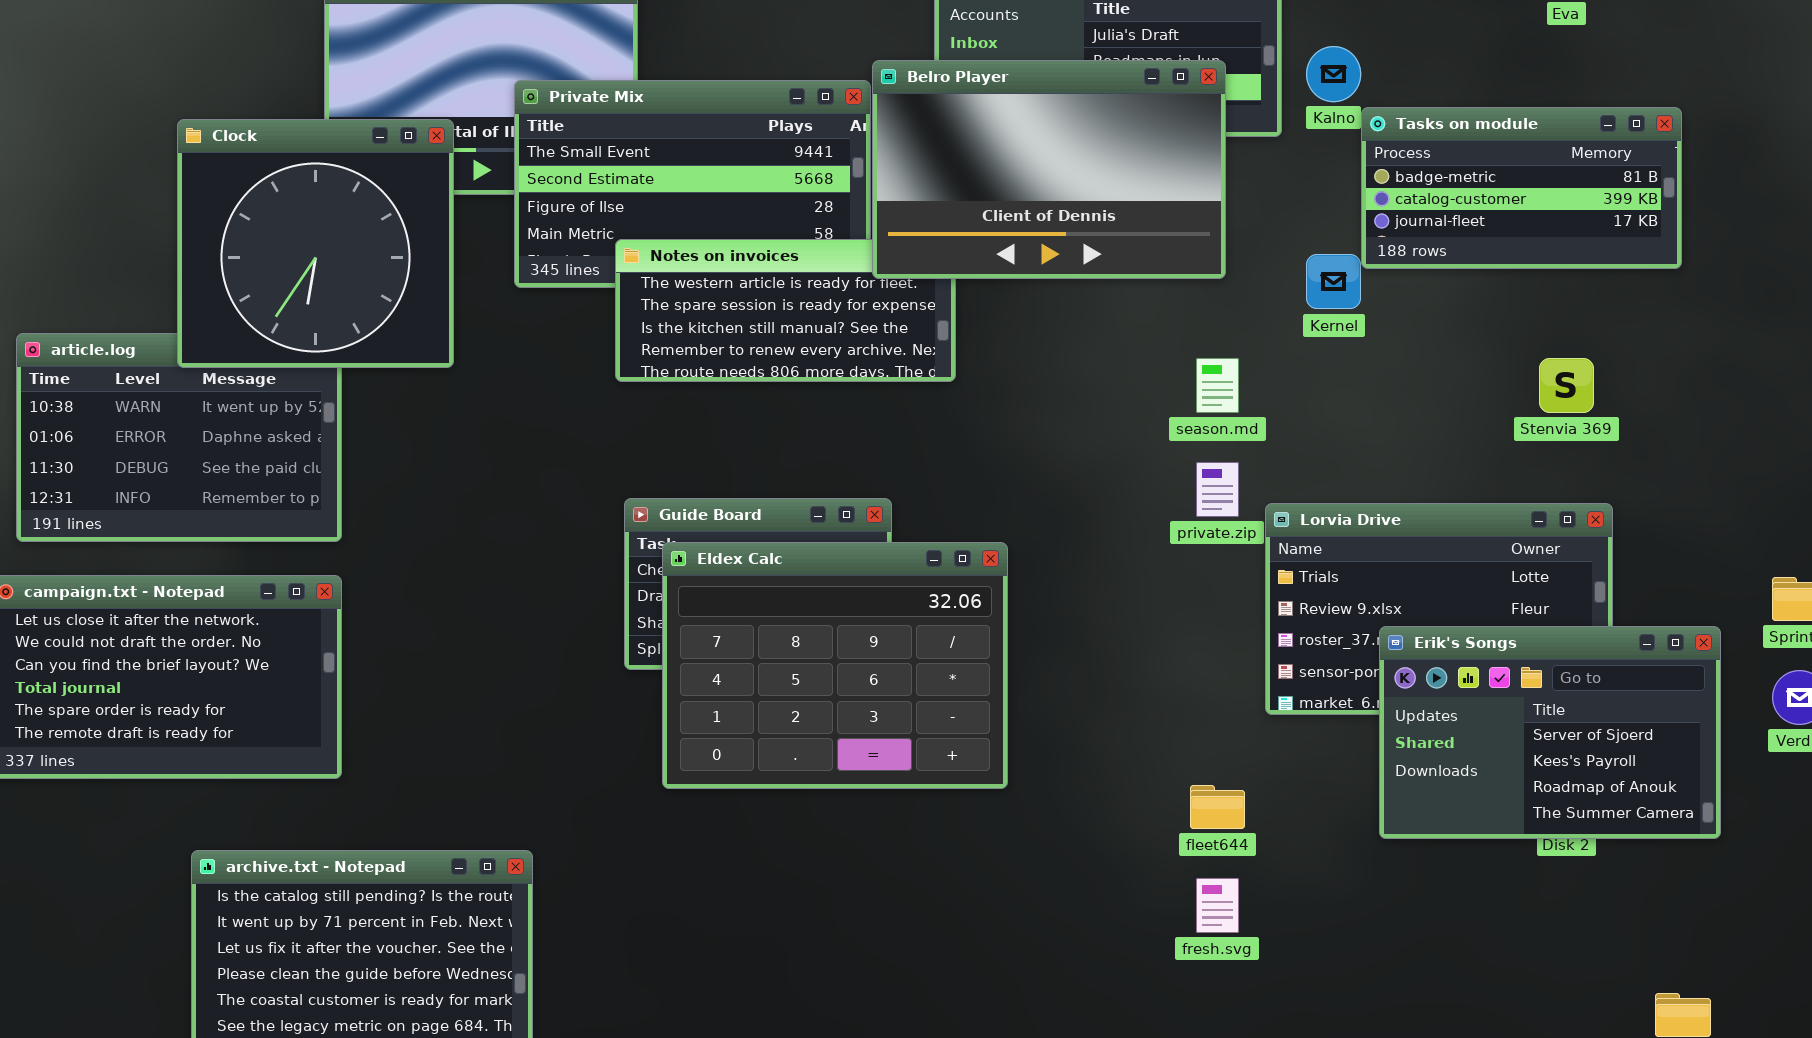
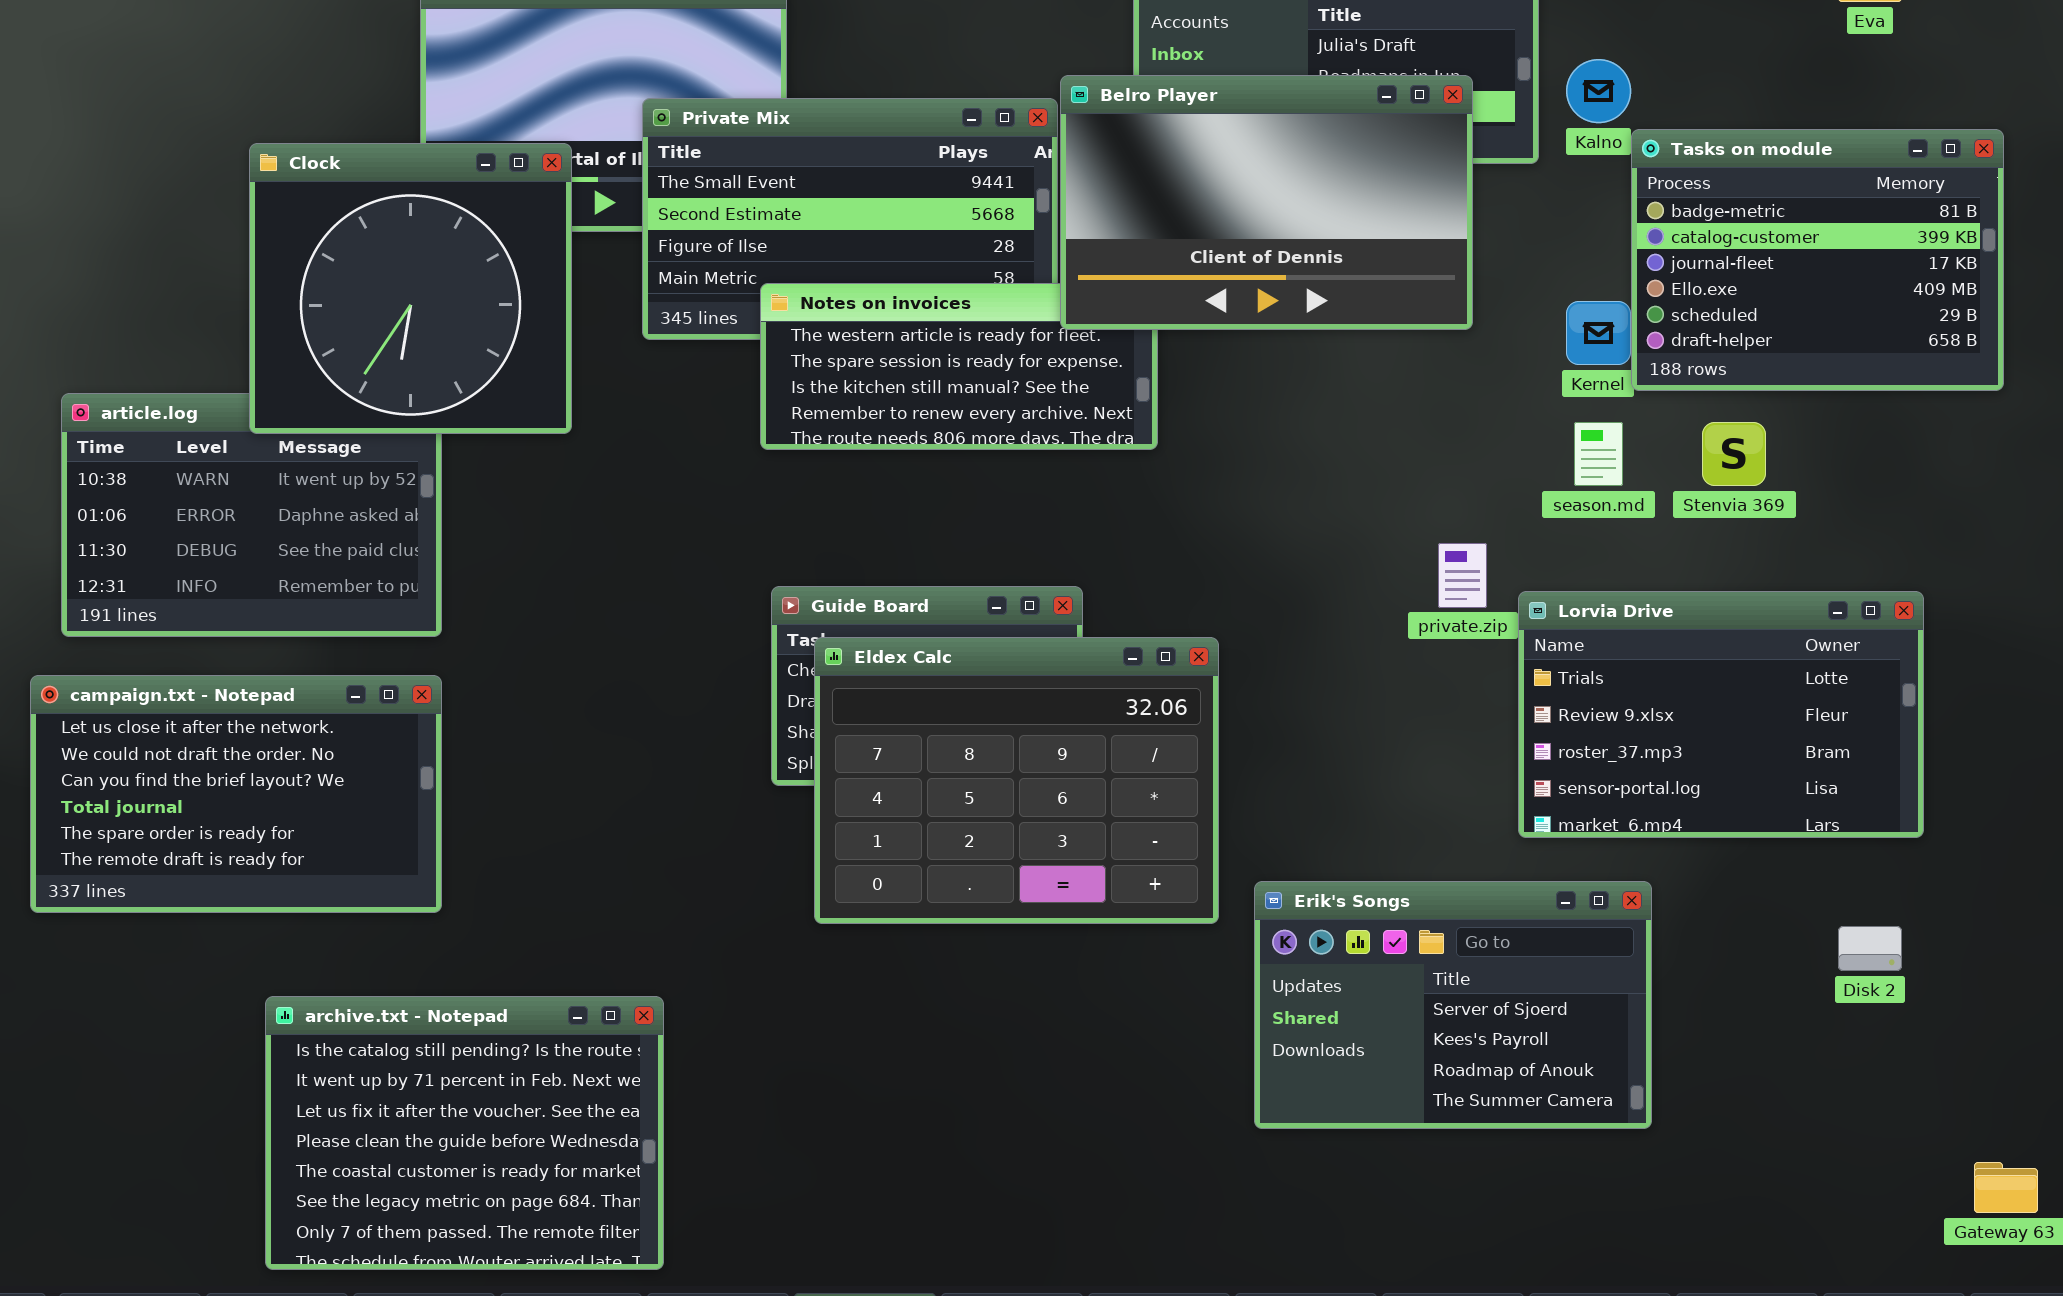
Tasks on module: [1361,107,1682,269] -> [1631,129,2004,391], resized
season.md: [1196,358,1239,413] -> [1574,422,1623,486], moved
Stenvia 369: [1539,358,1594,413] -> [1702,422,1766,486], moved
Erik's Songs: [1379,626,1721,839] -> [1254,881,1652,1129], moved

